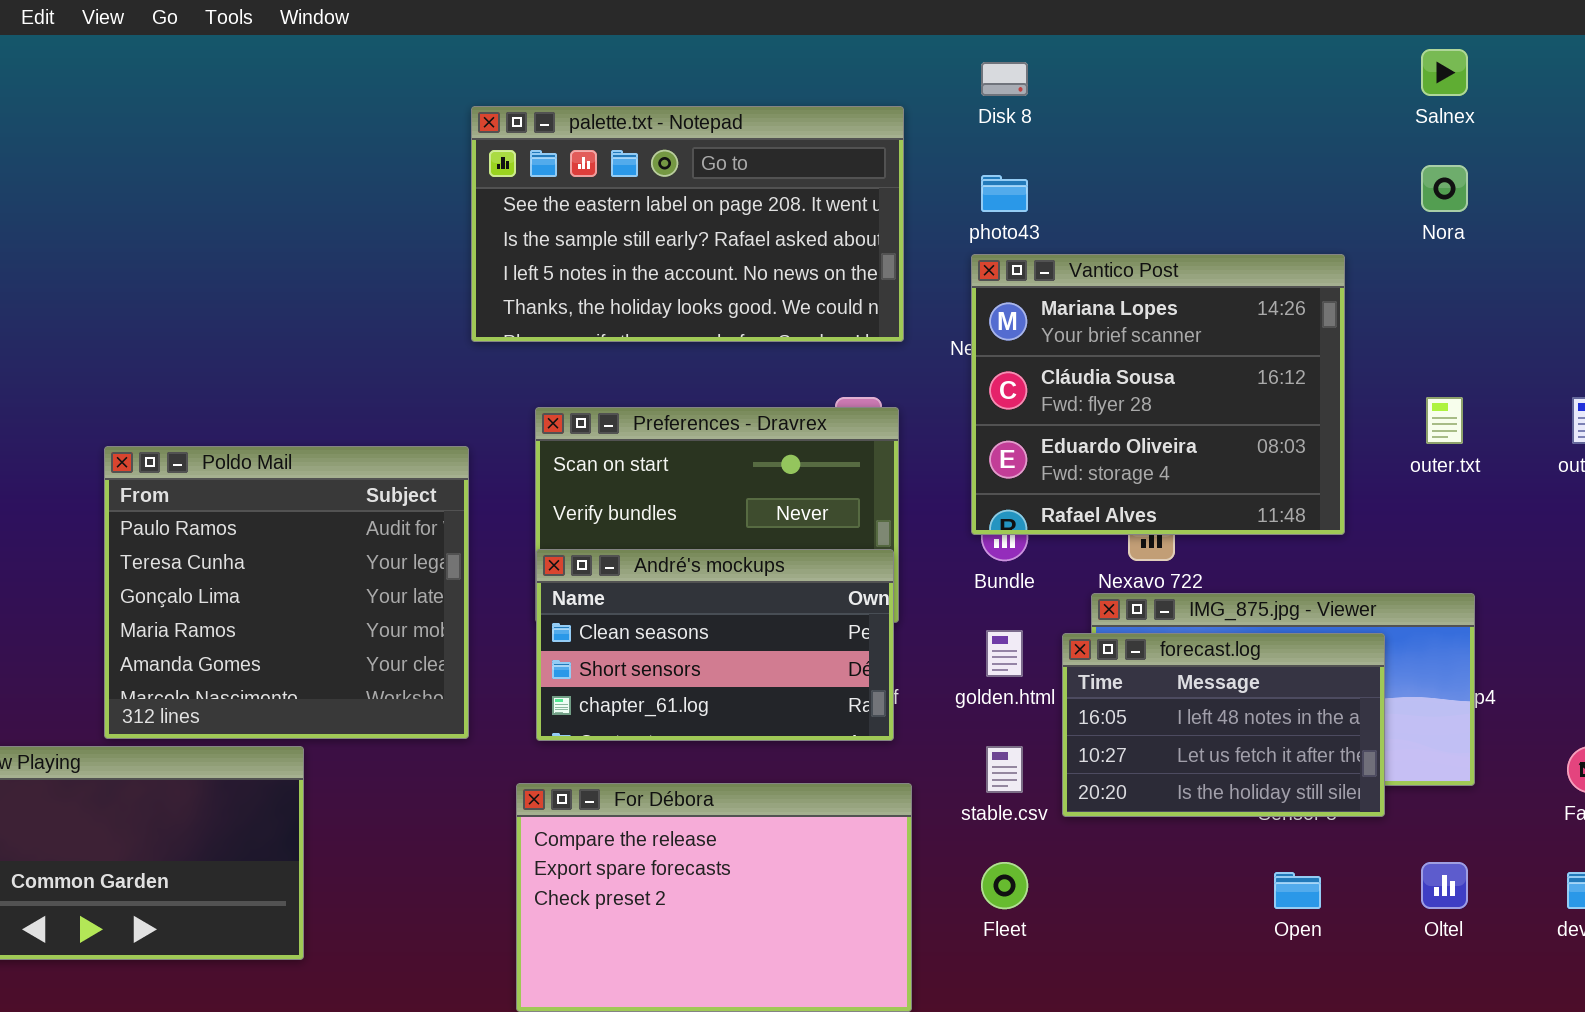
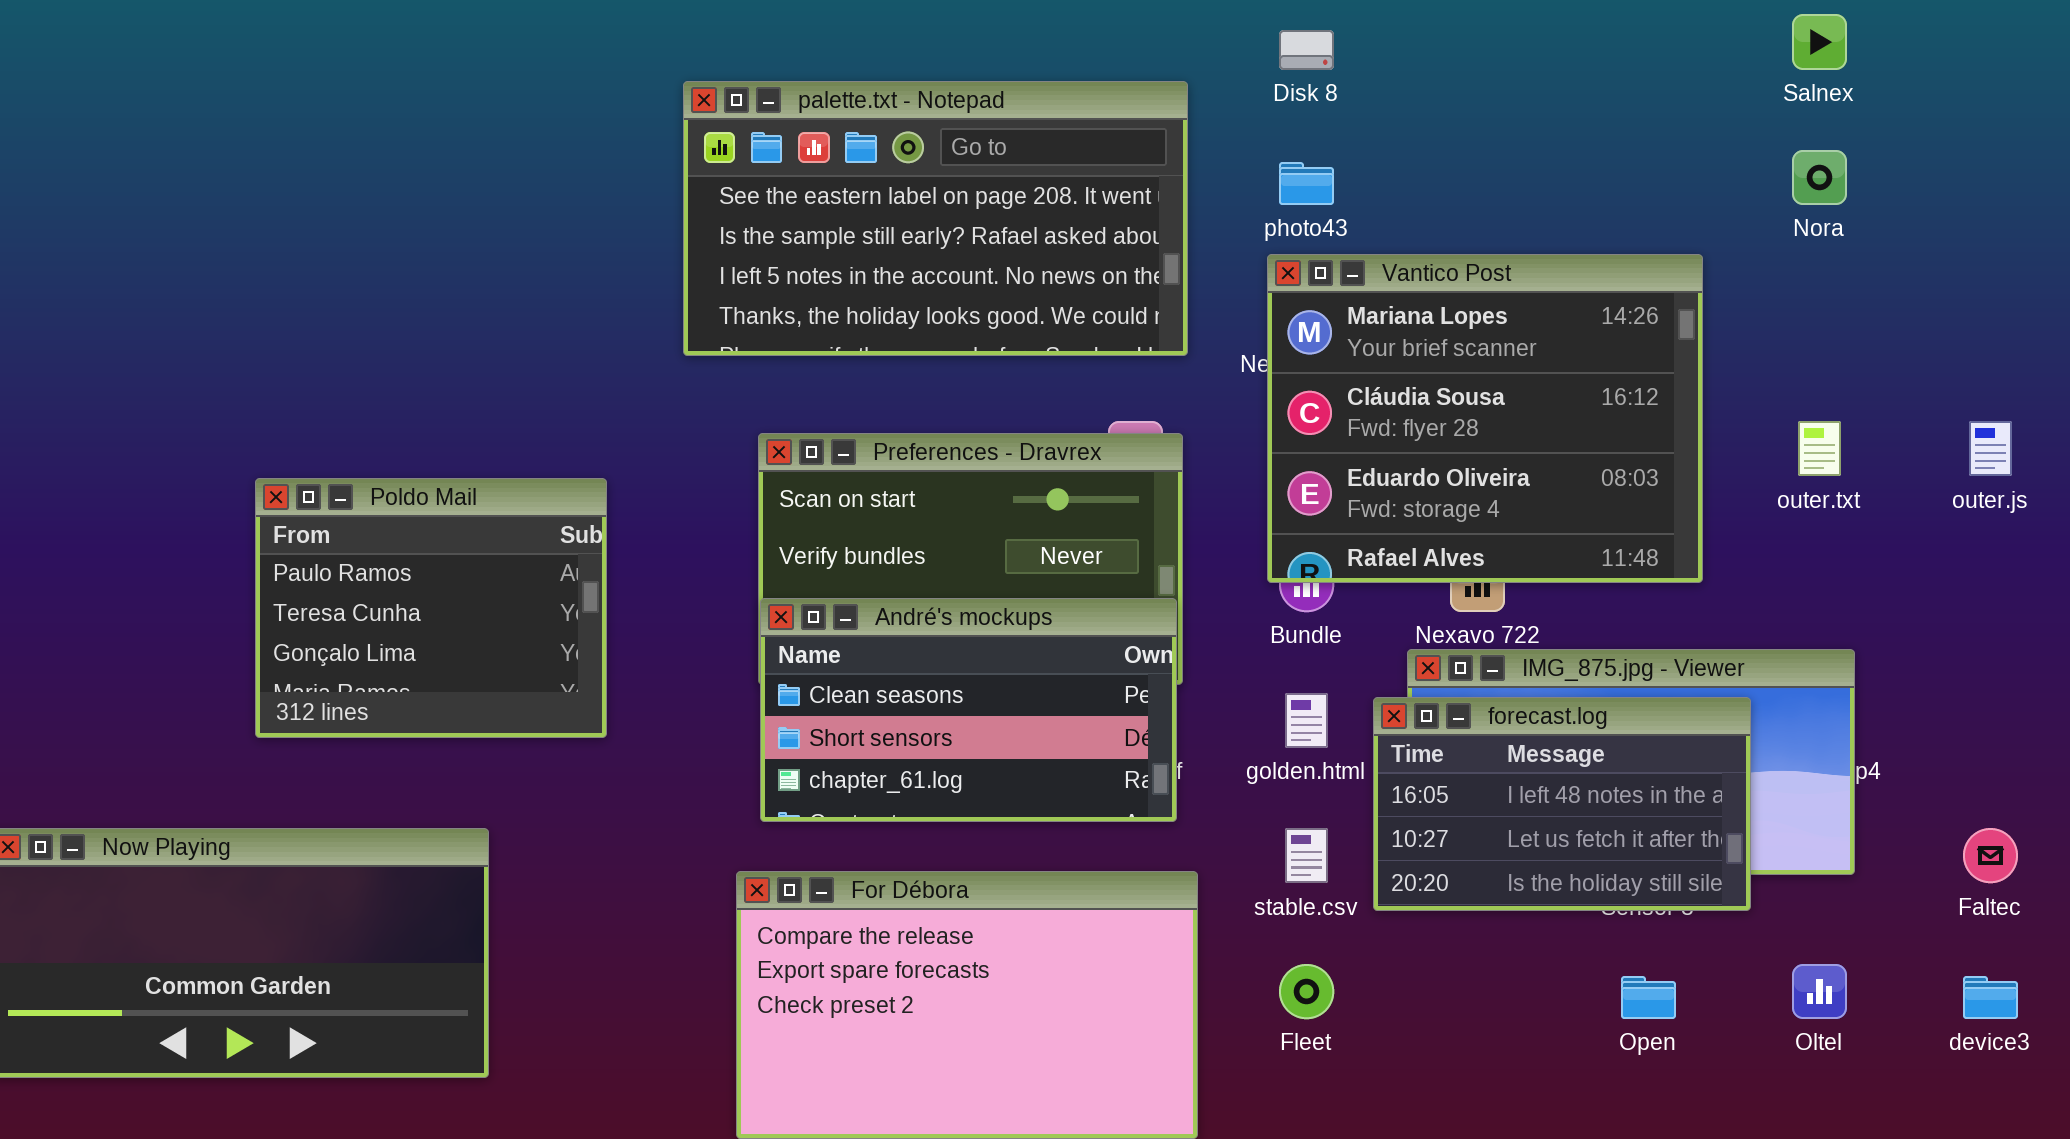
Poldo Mail: [104,446,469,739] -> [255,478,607,738], resized

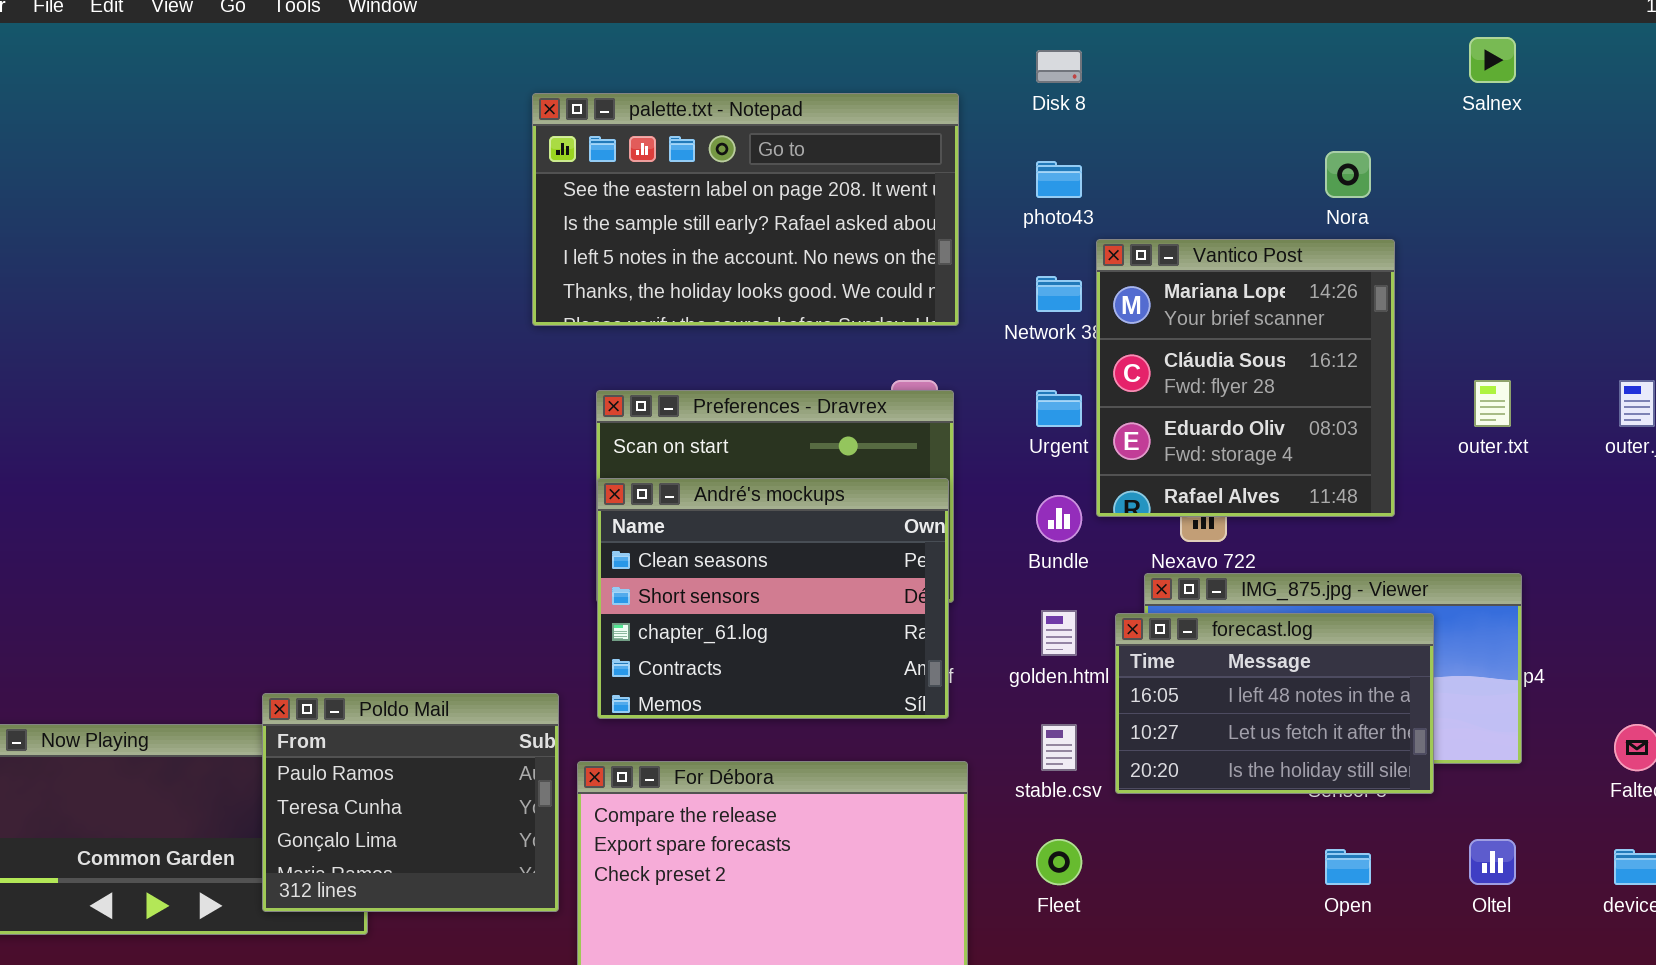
Nora: [1792,150,1847,205] -> [1325,151,1371,198], moved
Vantico Post: [1267,254,1703,583] -> [1096,239,1395,517], resized
Poldo Mail: [255,478,607,738] -> [262,693,559,912], moved
André's mockups: [760,598,1177,822] -> [597,478,949,719], resized

